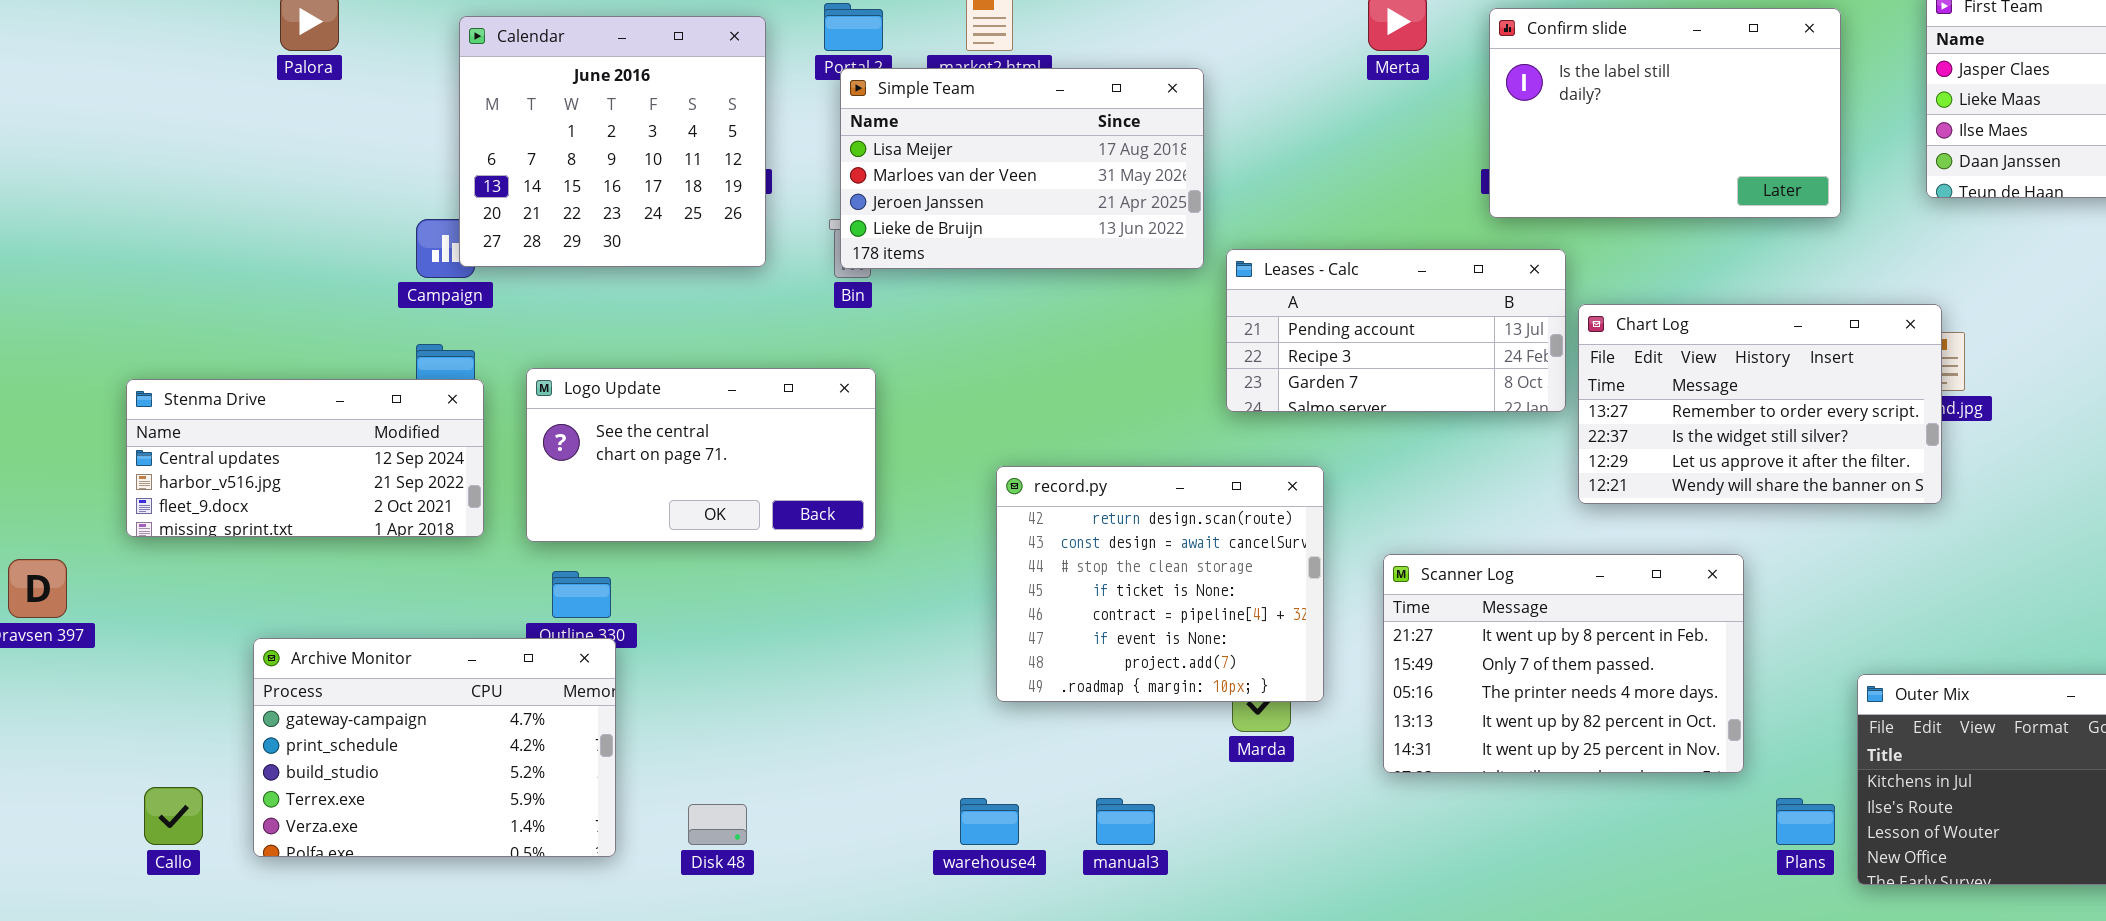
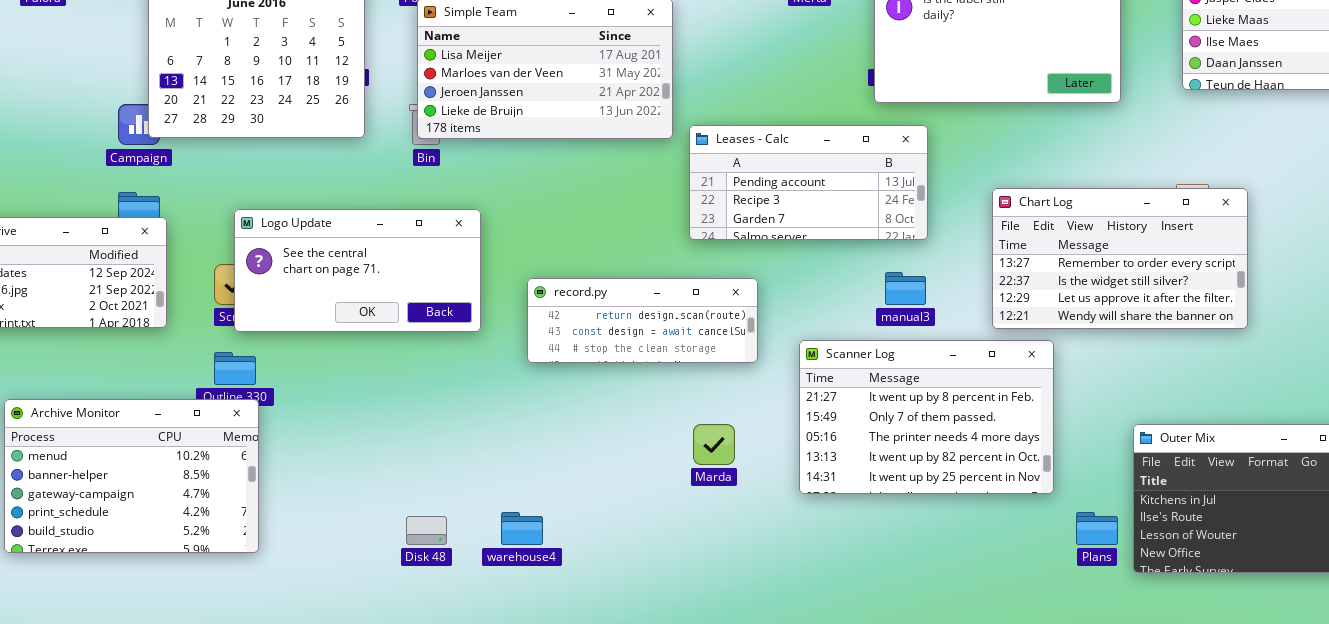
Chart Log: [1578,304,1942,504] -> [992,188,1248,329], moved
Logo Update: [526,368,876,542] -> [234,209,481,332], moved
record.py: [996,466,1324,702] -> [527,278,758,363], resized
Archive Monitor: [253,638,616,857] -> [4,399,259,553], scrolled up 2 rows
manual3: [1096,798,1155,845] -> [885,272,926,305], moved
Disk 48: [688,804,747,845] -> [406,516,447,545], moved

